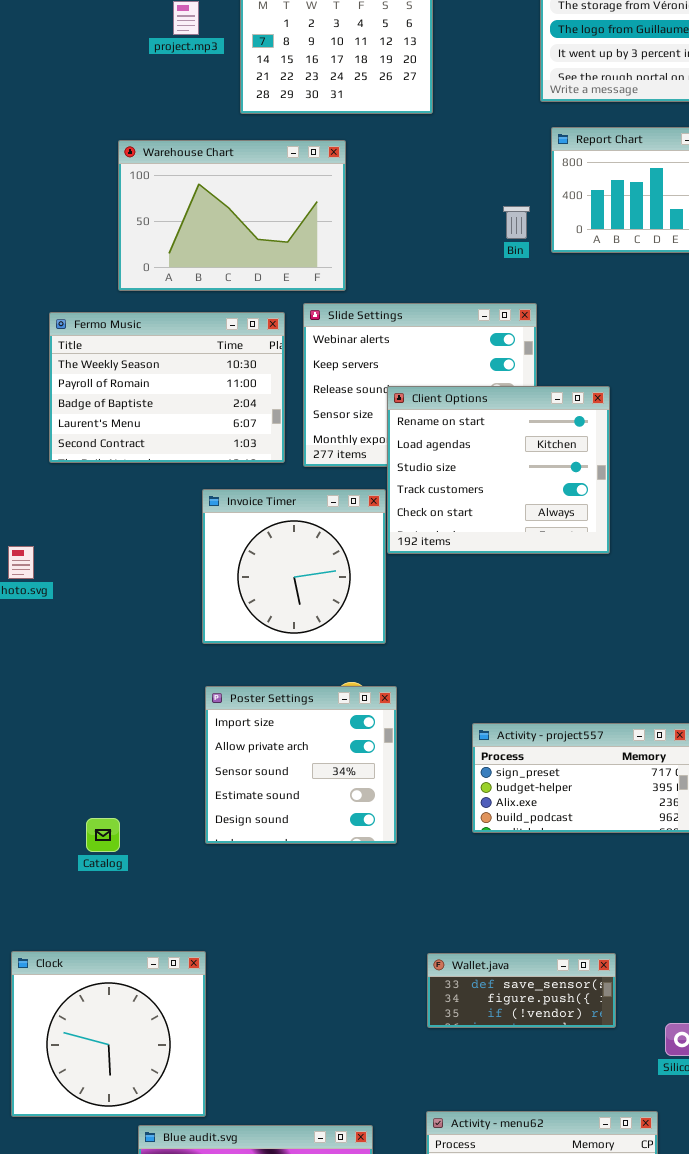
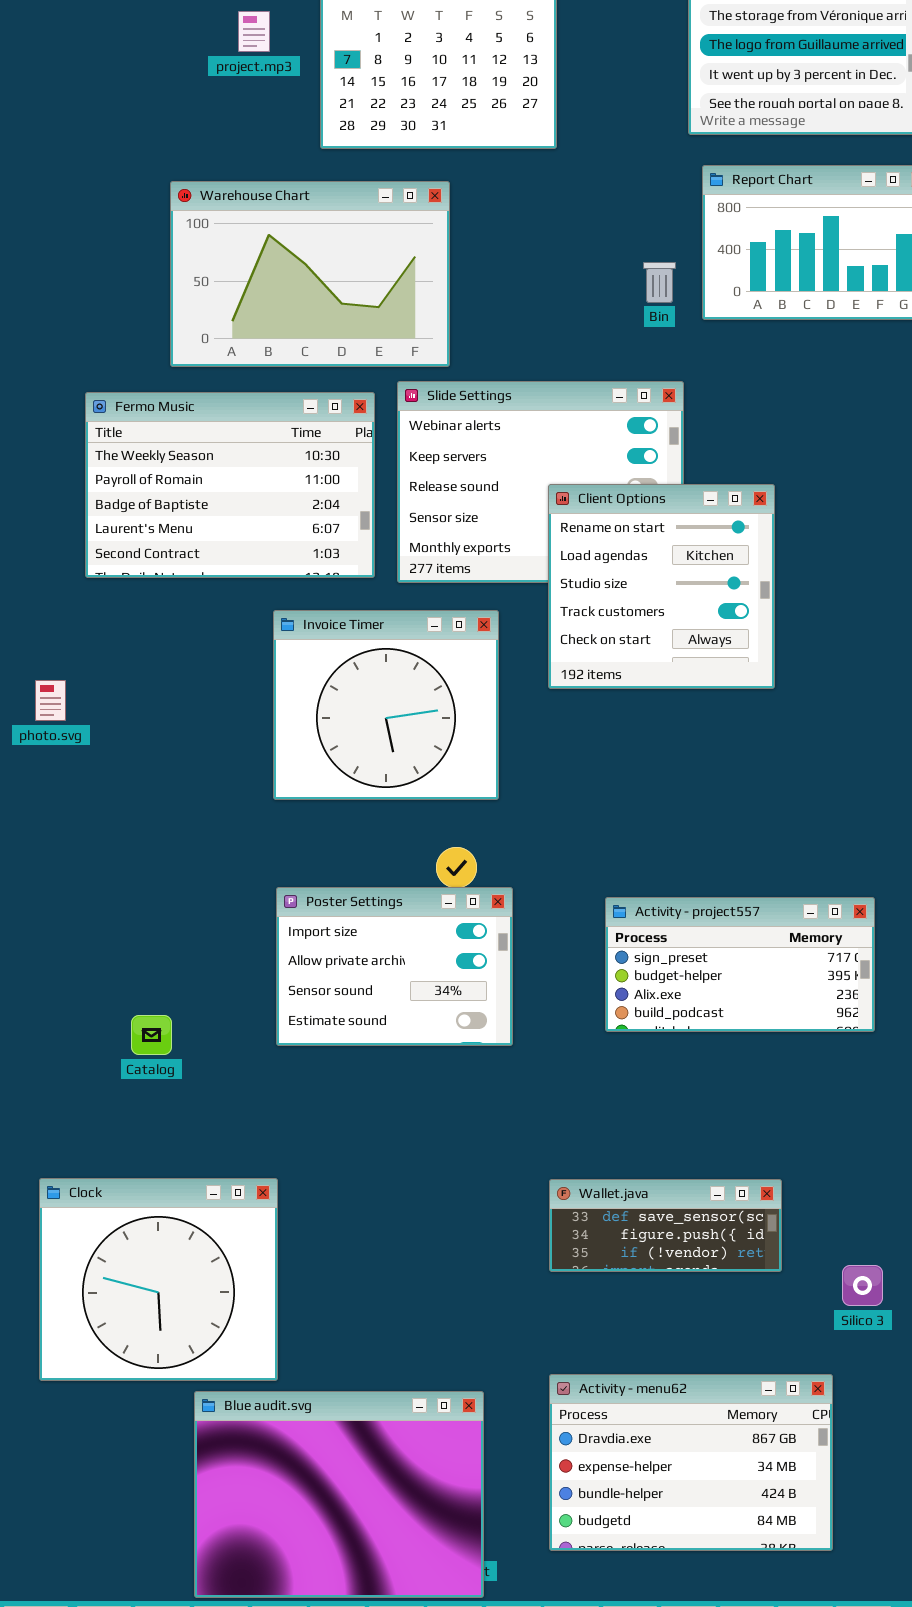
Client Options: [387,386,610,554] -> [548,484,775,689], resized
Poster Settings: [205,686,397,844] -> [276,887,513,1046], resized

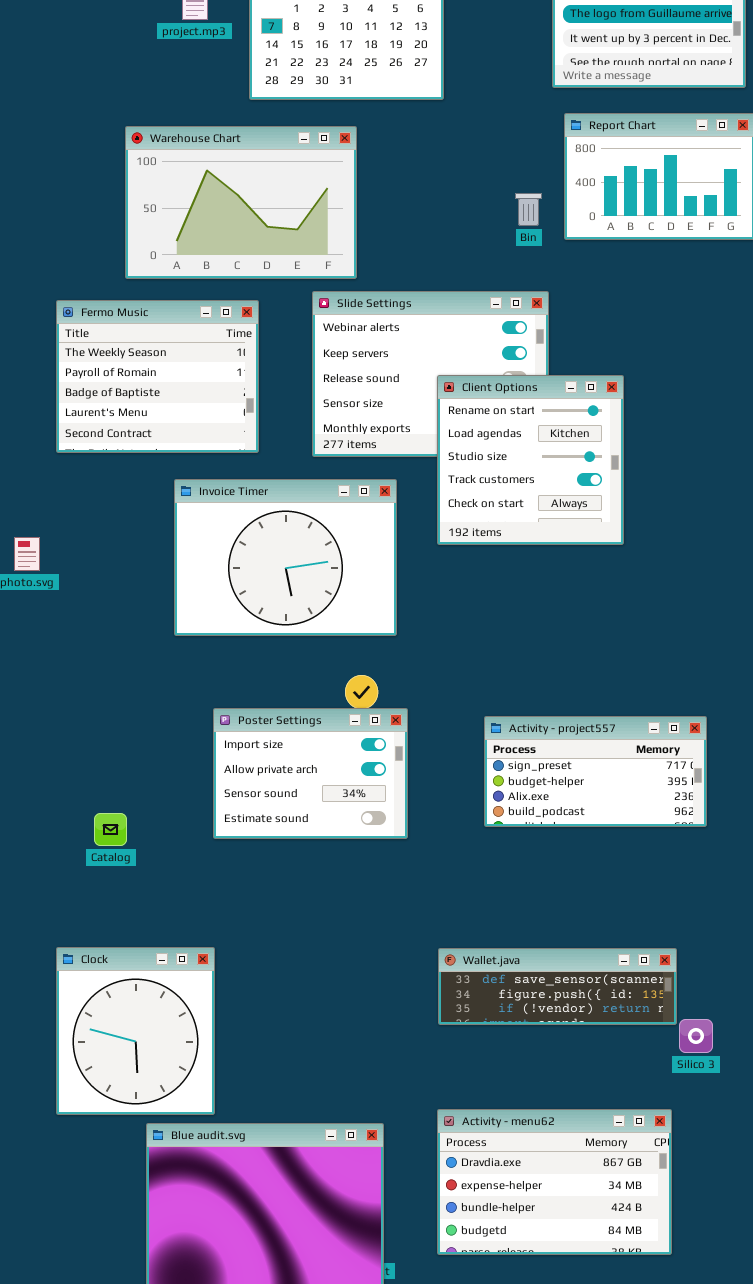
Fermo Music: [85,392,375,578] -> [56,300,259,453], resized
Invoice Timer: [273,610,499,800] -> [174,479,397,636], resized
Clock: [39,1178,278,1381] -> [56,947,215,1115], resized
Wallet.java: [549,1179,782,1272] -> [438,948,677,1025], resized

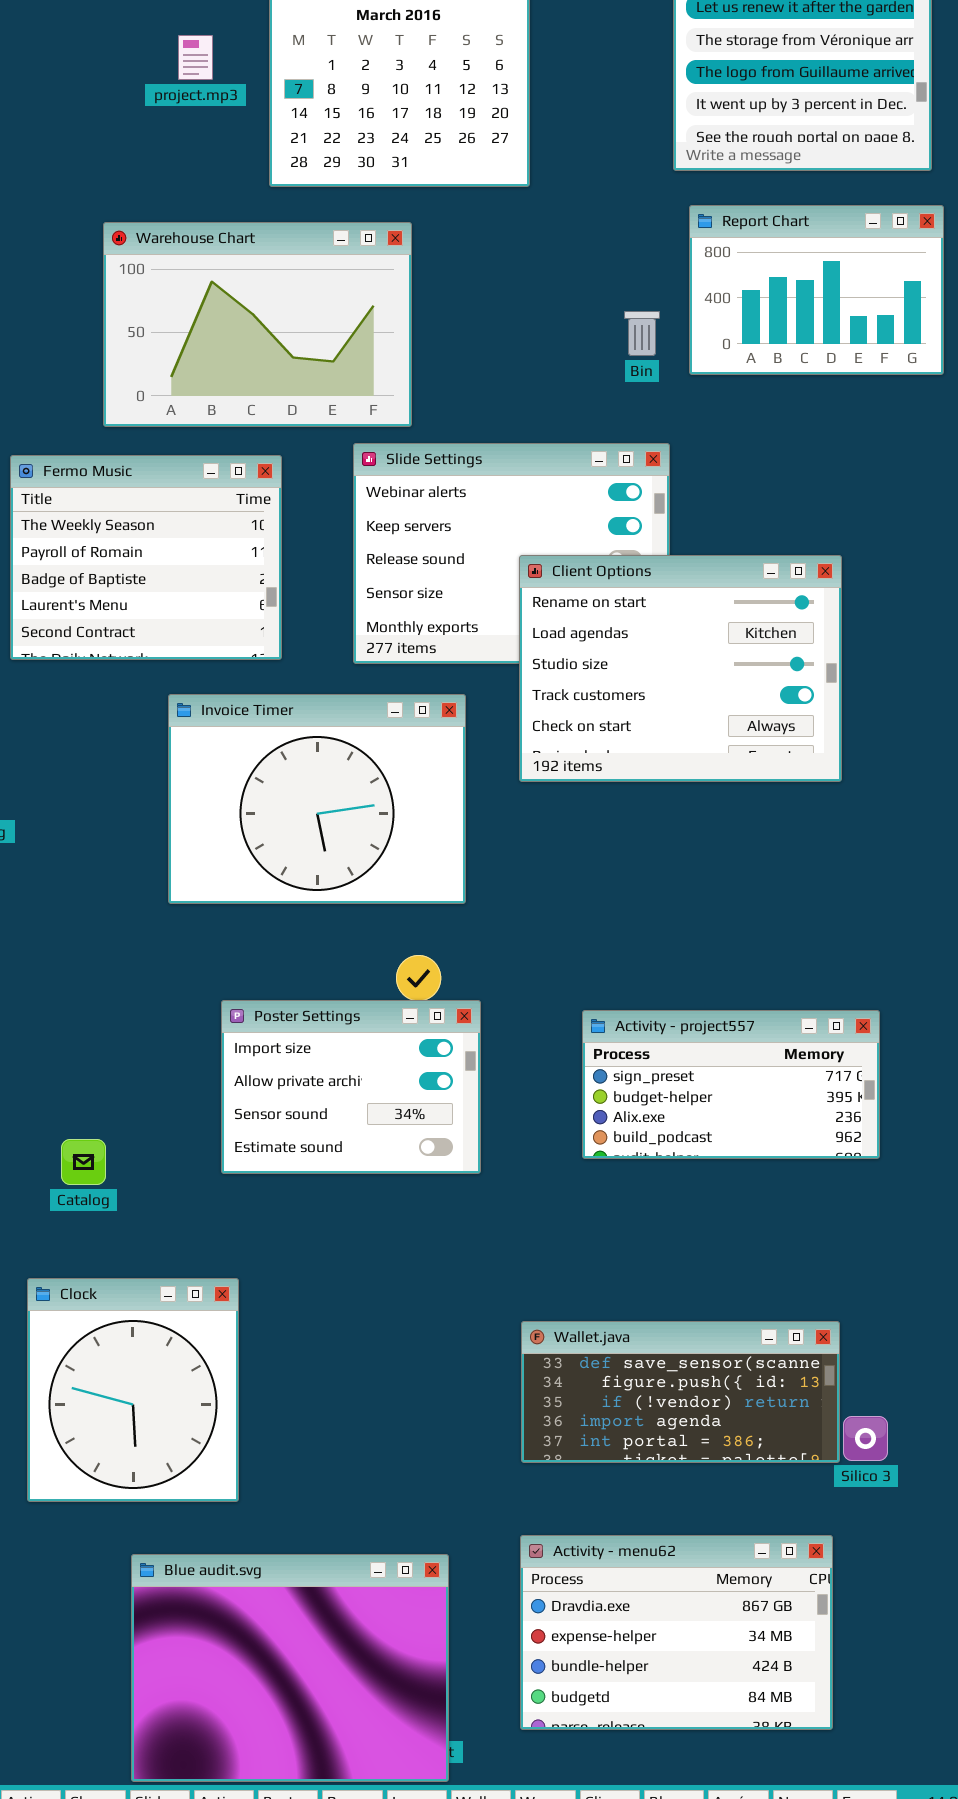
Client Options: [437,375,624,545] -> [519,555,842,782], resized
Clock: [56,947,215,1115] -> [27,1278,239,1502], moved
Wallet.java: [438,948,677,1025] -> [521,1321,840,1463], resized

